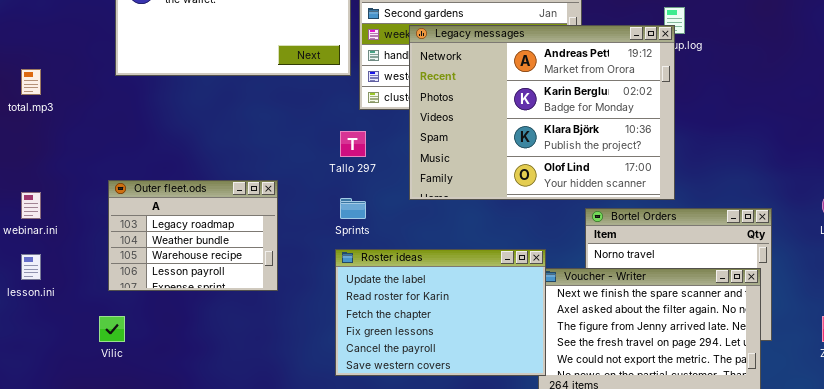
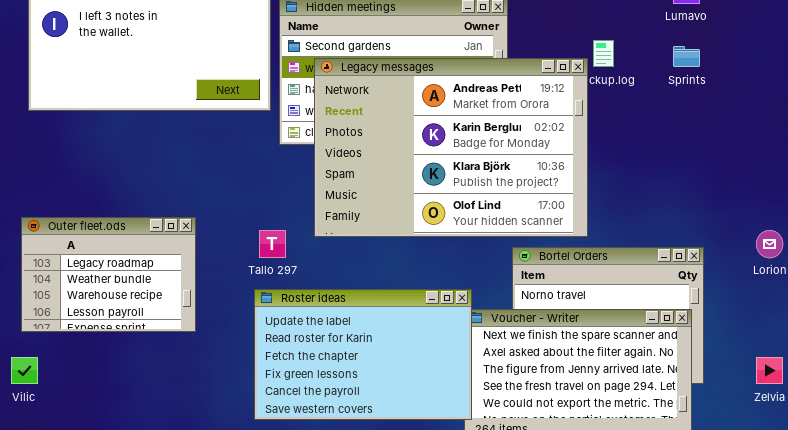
Legacy messages: [409,25,675,200] -> [314,58,588,237], moved
Tallo 297: [340,131,366,157] -> [259,230,286,258], moved
Sprints: [340,198,366,219] -> [673,46,700,67], moved

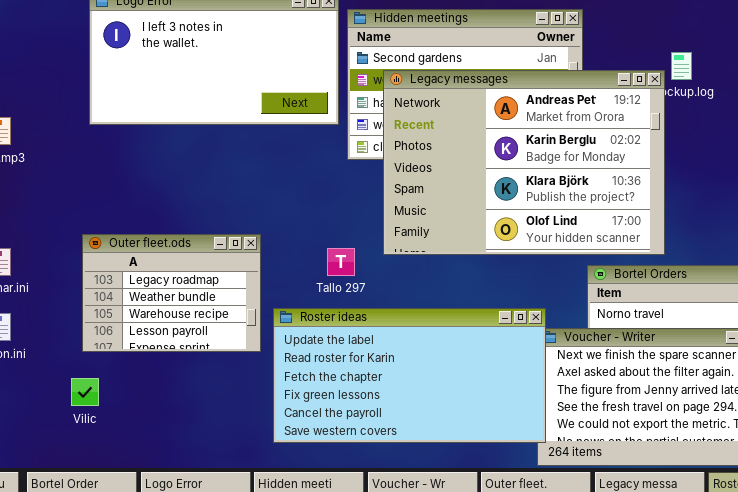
Roster ideas: [254,289,472,420] -> [273,308,546,443], resized

